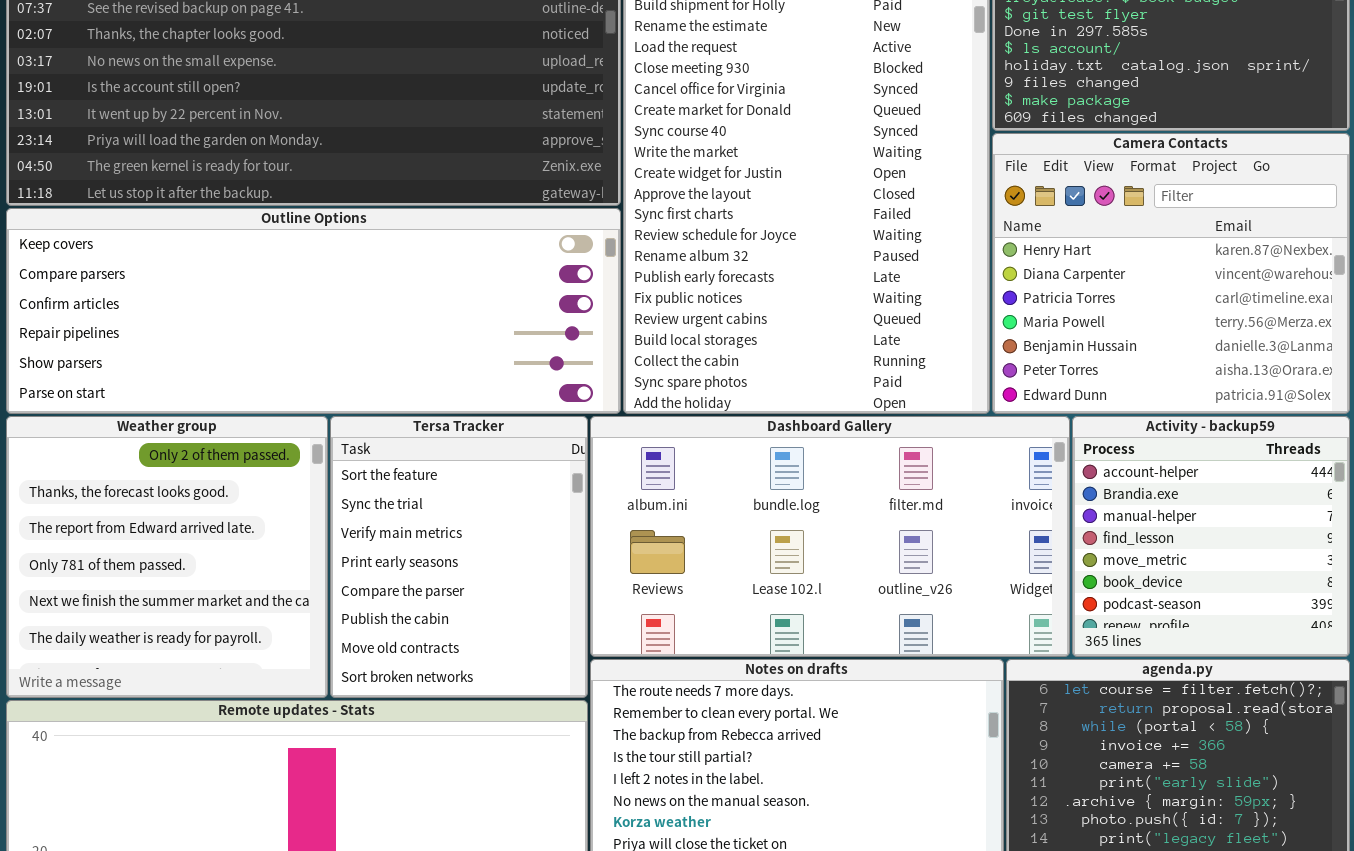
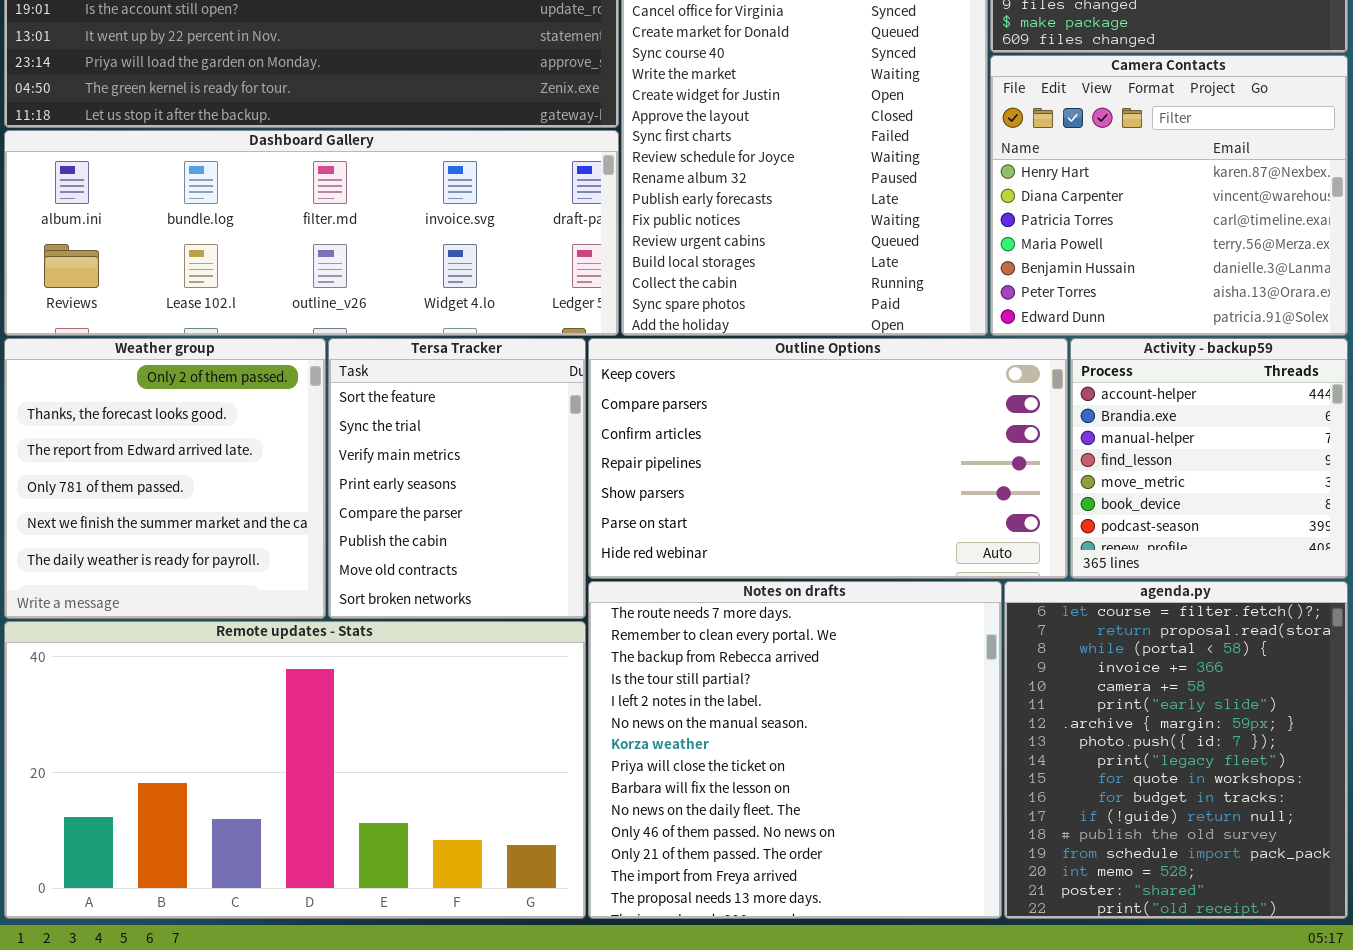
Outline Options: [6,208,621,414] -> [588,338,1068,579], moved, resized
Dashboard Gallery: [590,416,1070,657] -> [4,130,619,336], moved, resized

